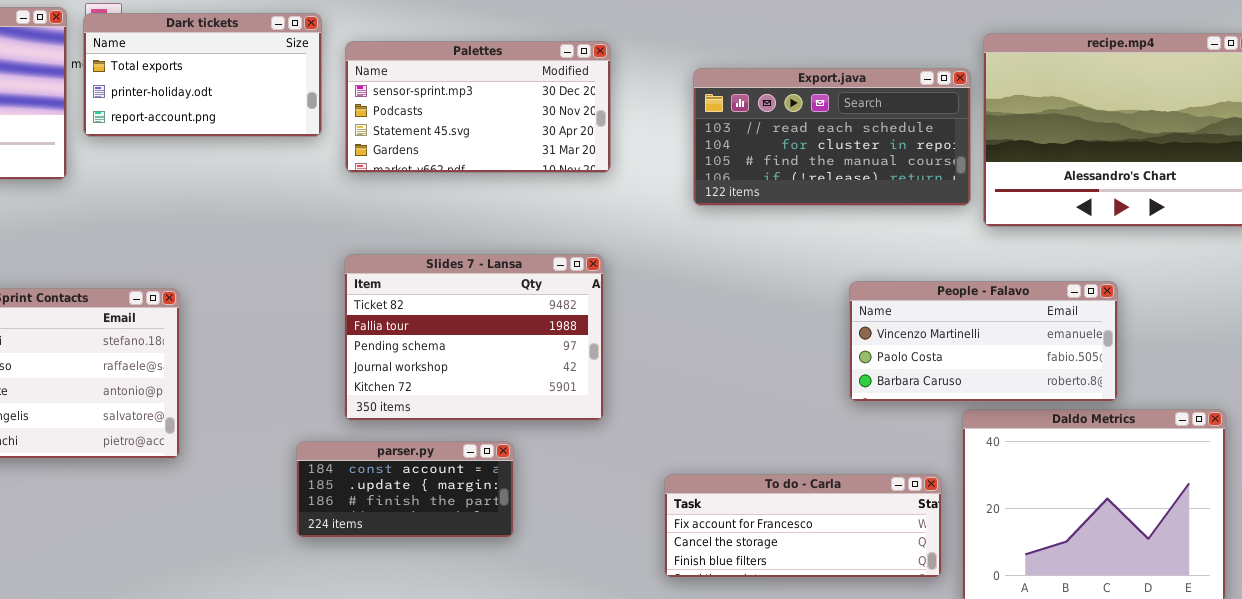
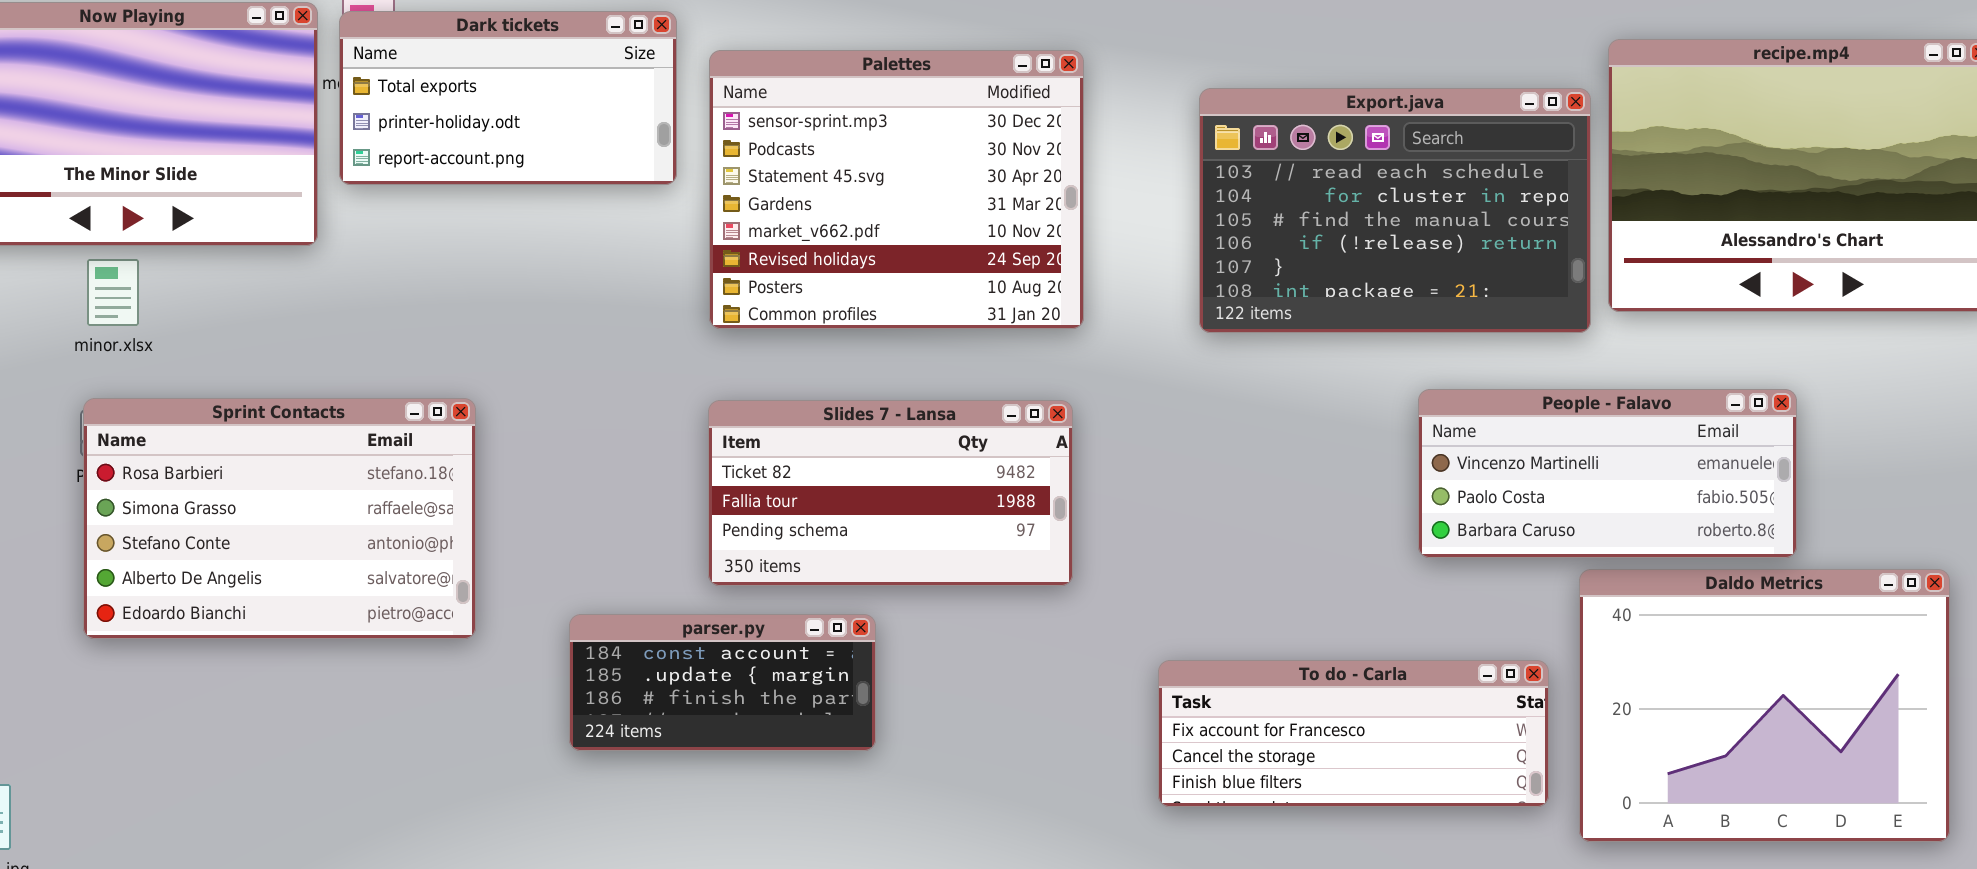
Palettes: [345,41,611,173] -> [709,50,1084,329], resized
Export.java: [693,68,971,206] -> [1199,88,1591,333], resized
Slides 7 - Lansa: [344,254,604,421] -> [708,400,1073,586], resized
parser.py: [296,441,514,538] -> [569,614,876,751], moved

